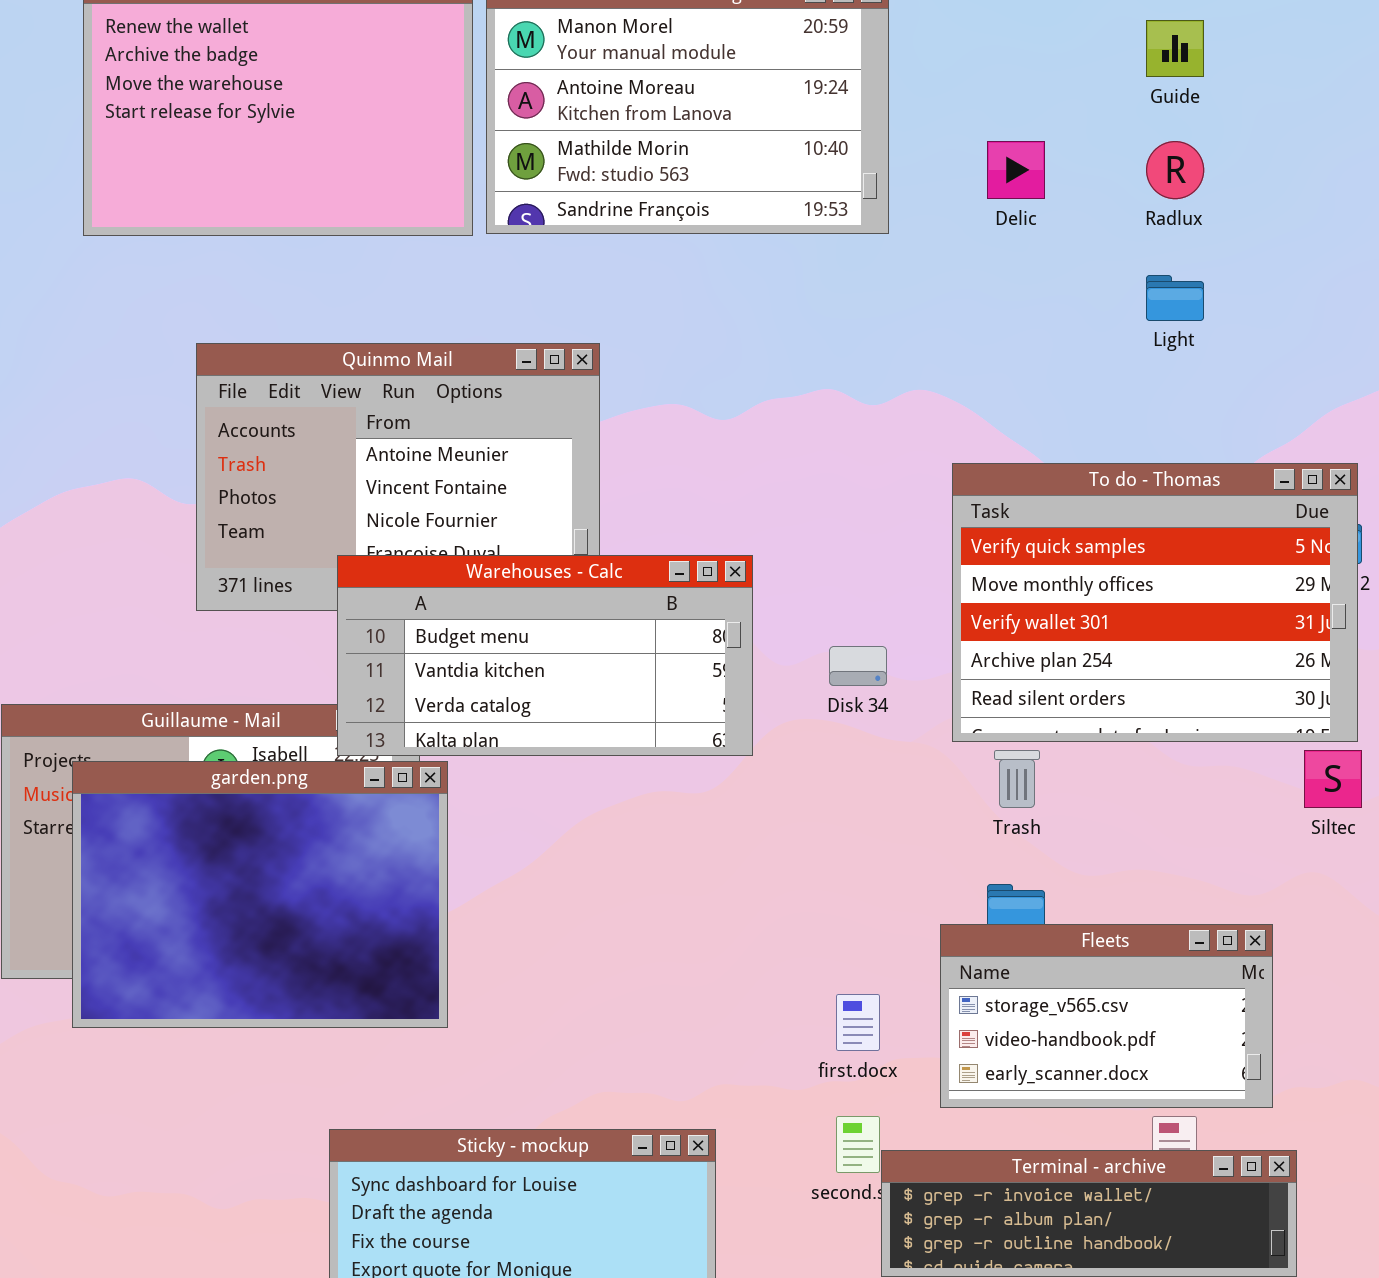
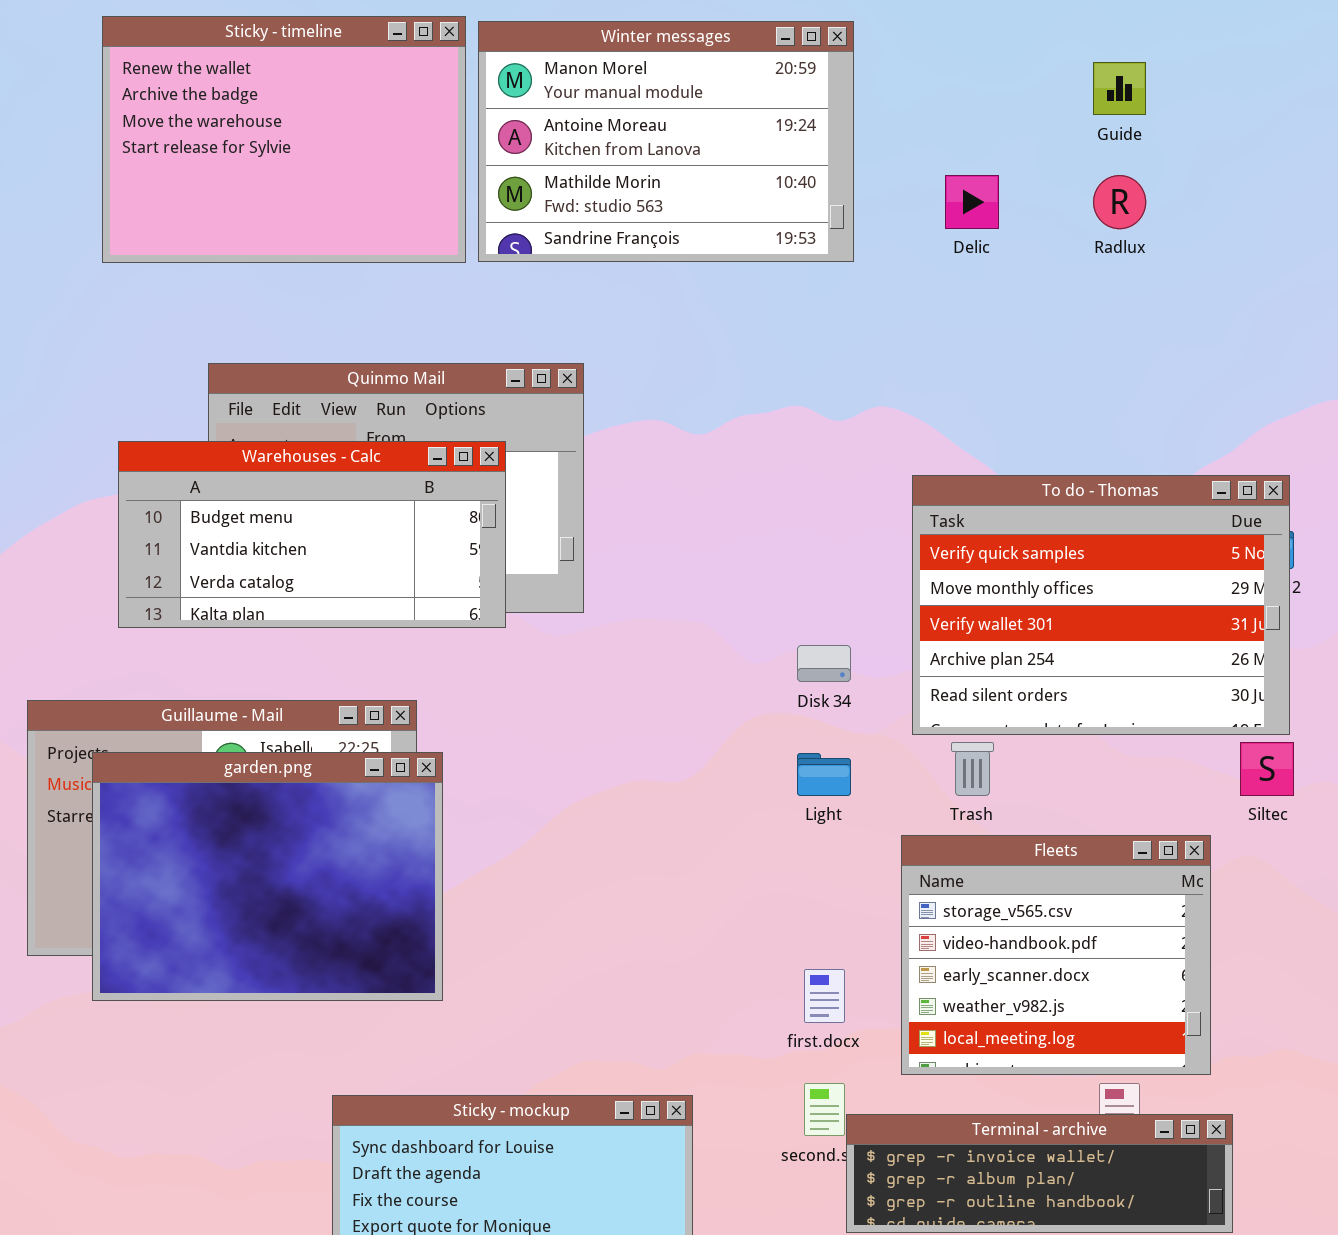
Light: [1146,275,1204,321] -> [797,753,851,796], moved
Warehouses - Calc: [337,555,753,756] -> [118,441,506,628], moved
Fleets: [940,924,1273,1108] -> [901,835,1211,1075], resized

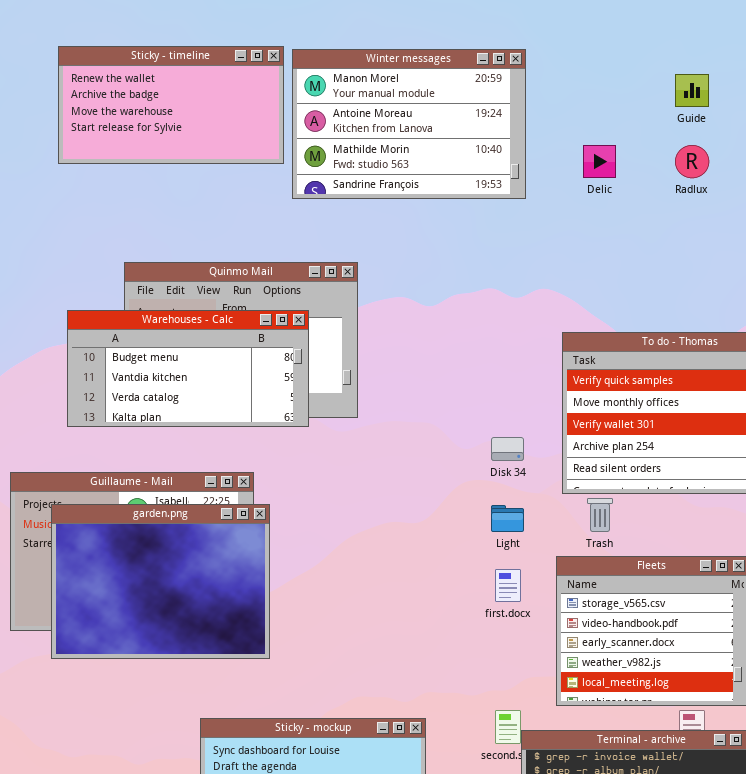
Sticky - timeline: [102,16,466,263] -> [58,46,284,164], resized
first.docx: [804,969,845,1023] -> [495,569,521,602], moved

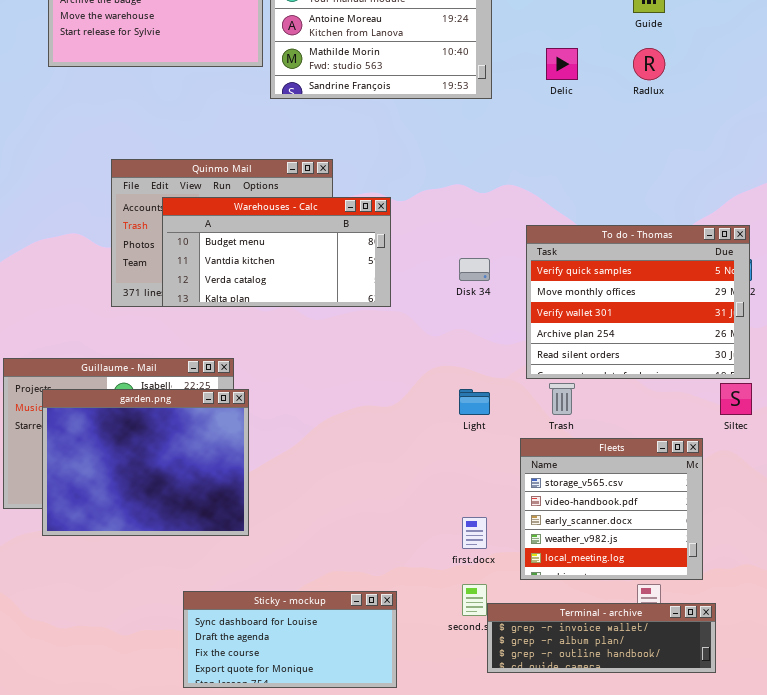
Warehouses - Calc: [67,310,309,427] -> [162,197,391,307], moved
Disk 34: [491,437,524,461] -> [459,258,490,281], moved
first.docx: [495,569,521,602] -> [462,517,487,549], moved

